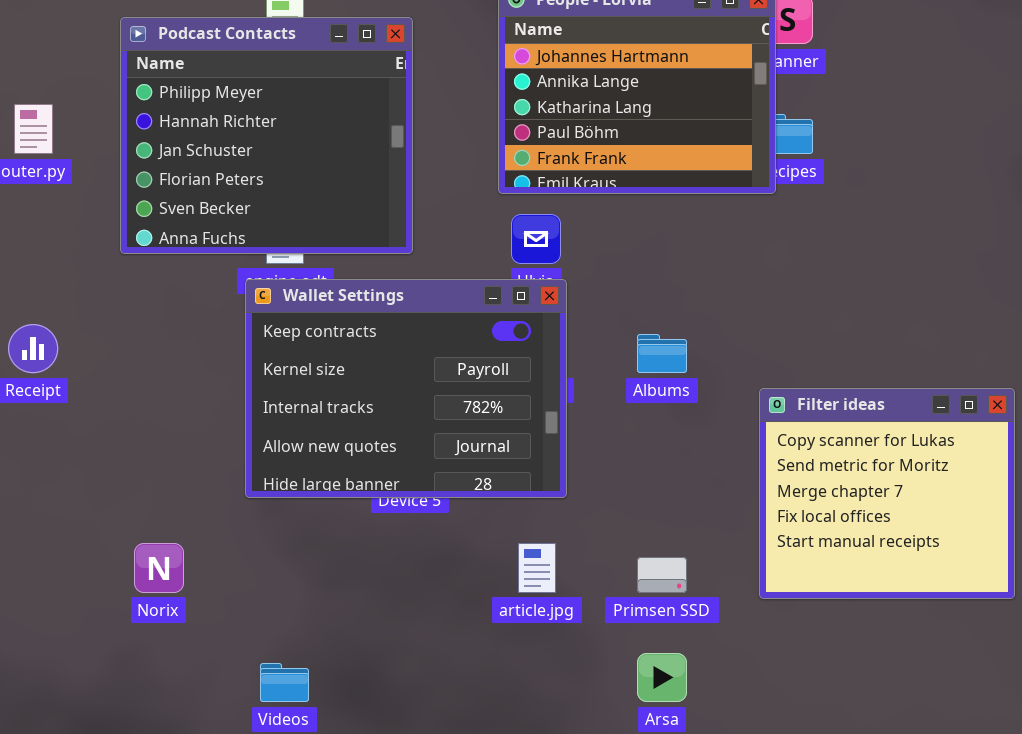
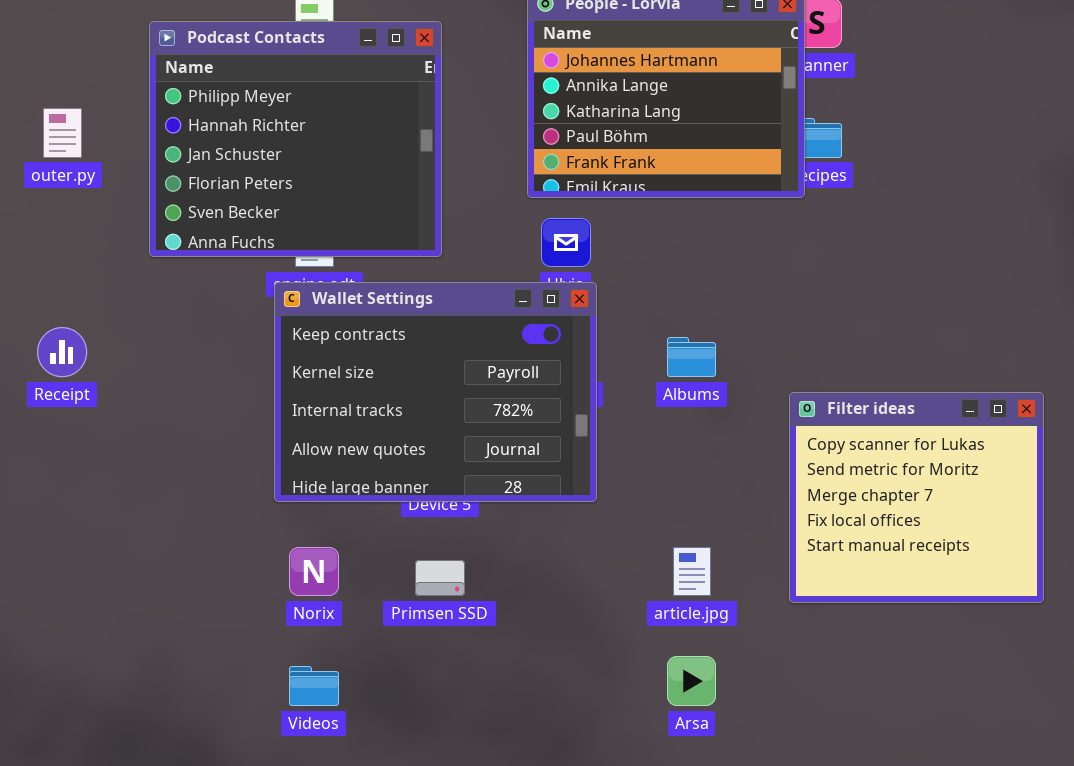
Norix: [134,543,184,593] -> [289,547,339,596], moved
article.jpg: [518,543,556,593] -> [673,547,711,596], moved
Primsen SSD: [637,557,687,593] -> [415,560,465,596], moved

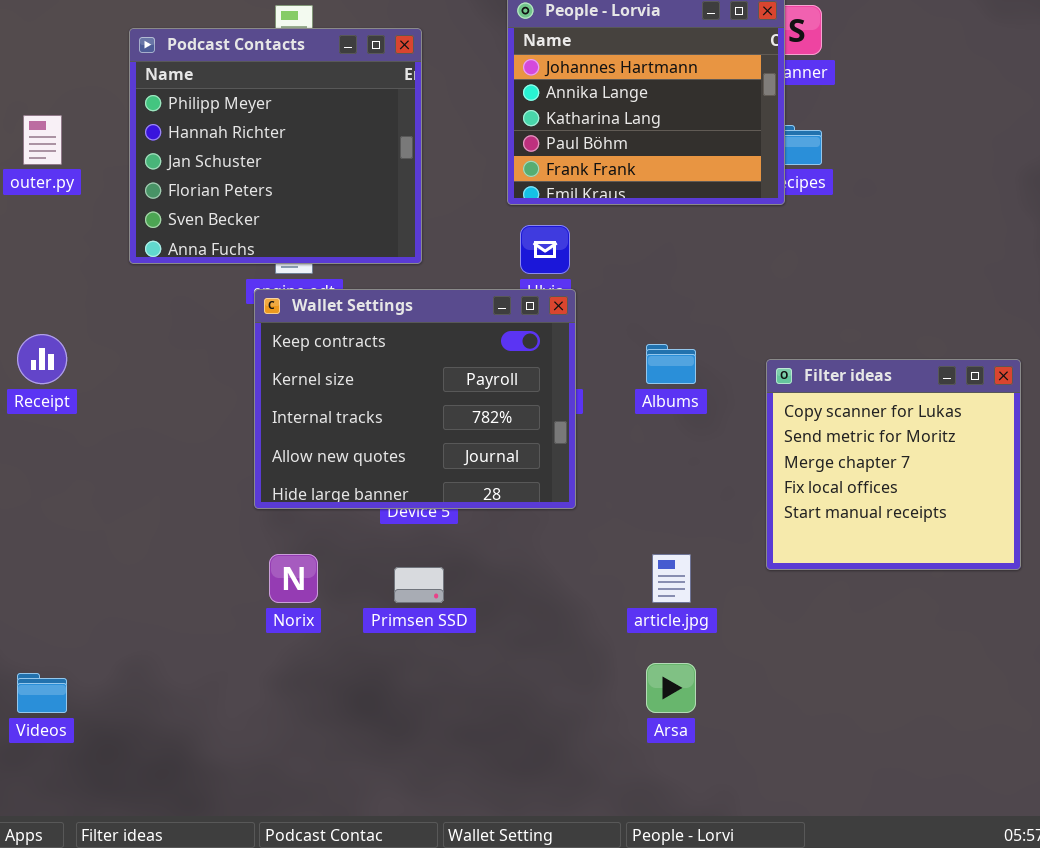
Filter ideas: [789,392,1044,603] -> [766,359,1021,570], moved
Videos: [289,666,339,706] -> [17,673,67,713], moved

